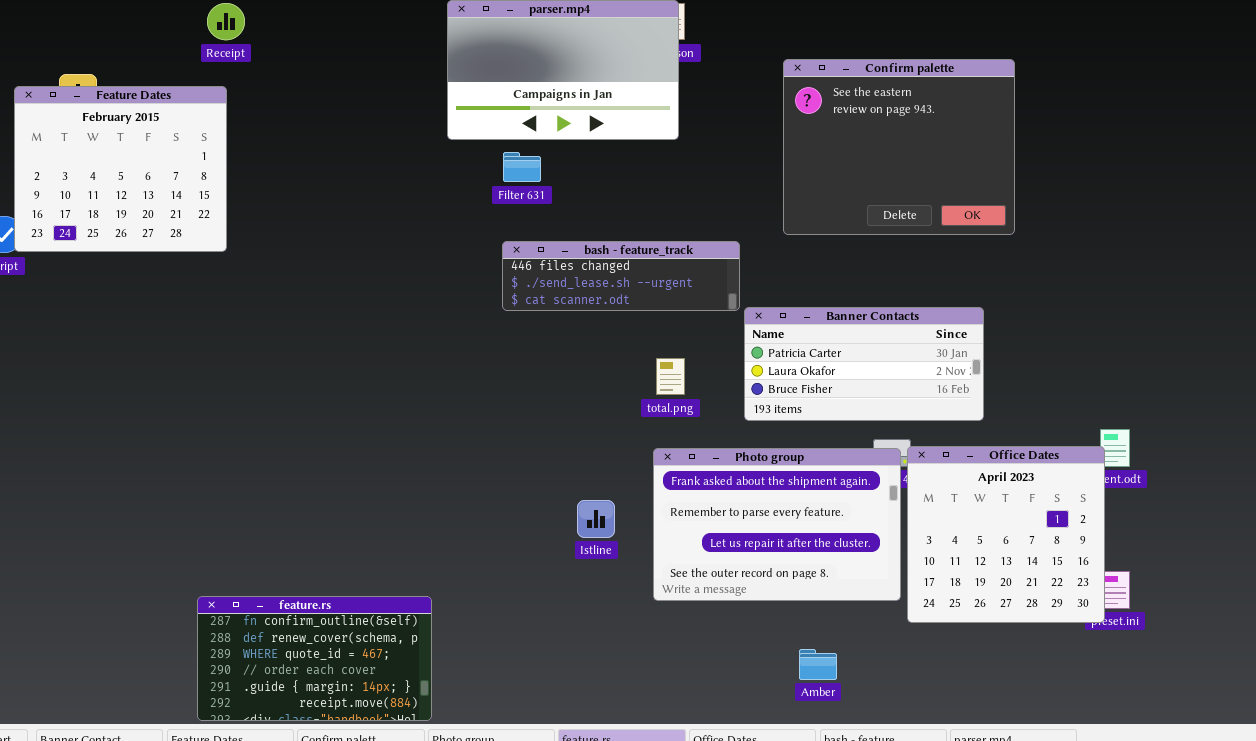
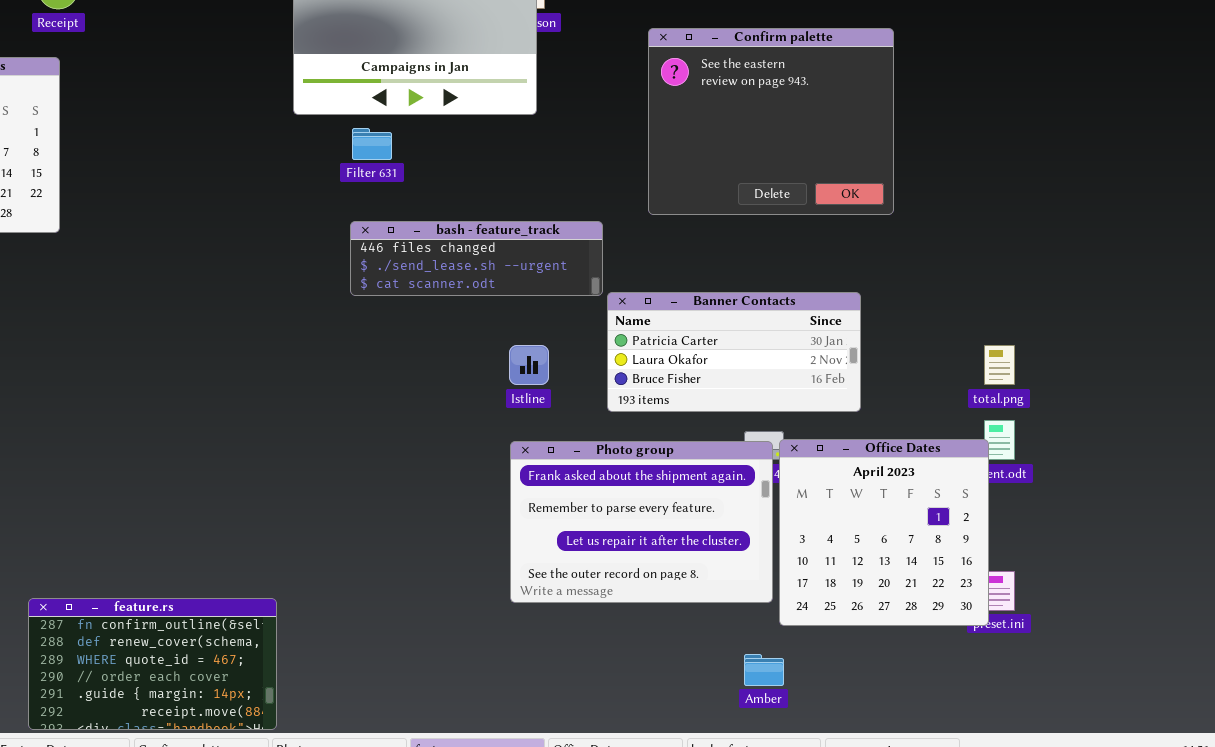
total.png: [656,358,685,395] -> [984,345,1015,385], moved
Istline: [577,500,615,538] -> [509,345,549,385], moved
Amber: [799,649,837,680] -> [744,654,784,686], moved

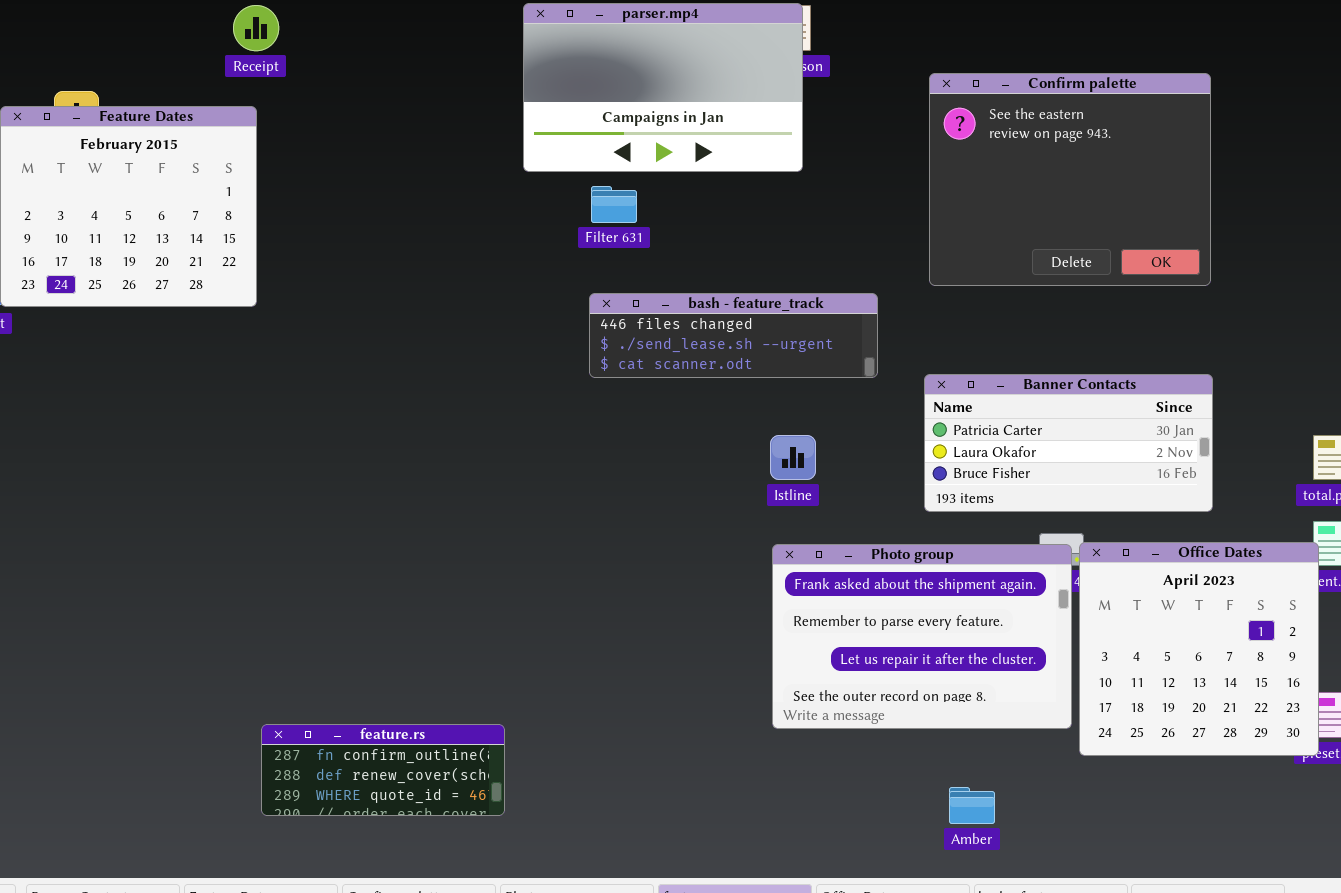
Banner Contacts: [607,292,861,412] -> [924,374,1213,512], moved
feature.rs: [28,598,277,730] -> [261,724,505,816], resized
Amber: [744,654,784,686] -> [949,787,995,824], moved

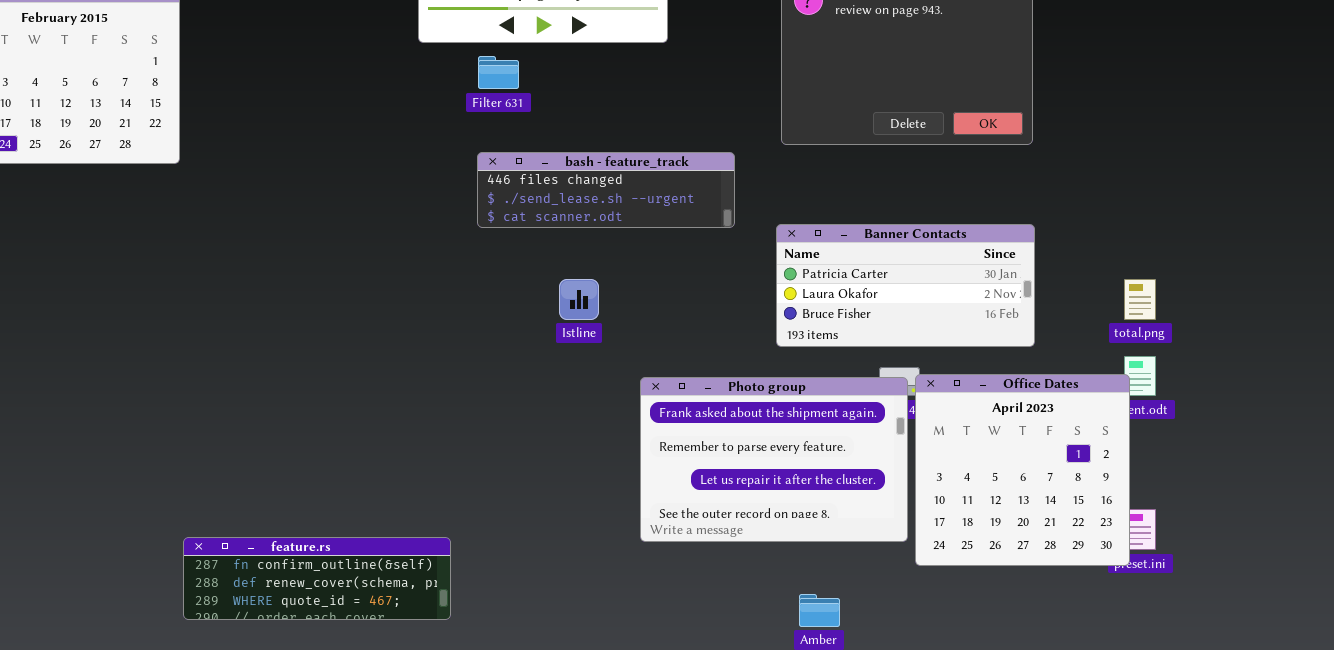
Istline: [770,435,816,480] -> [559,279,599,320], moved
feature.rs: [261,724,505,816] -> [183,537,451,620], resized

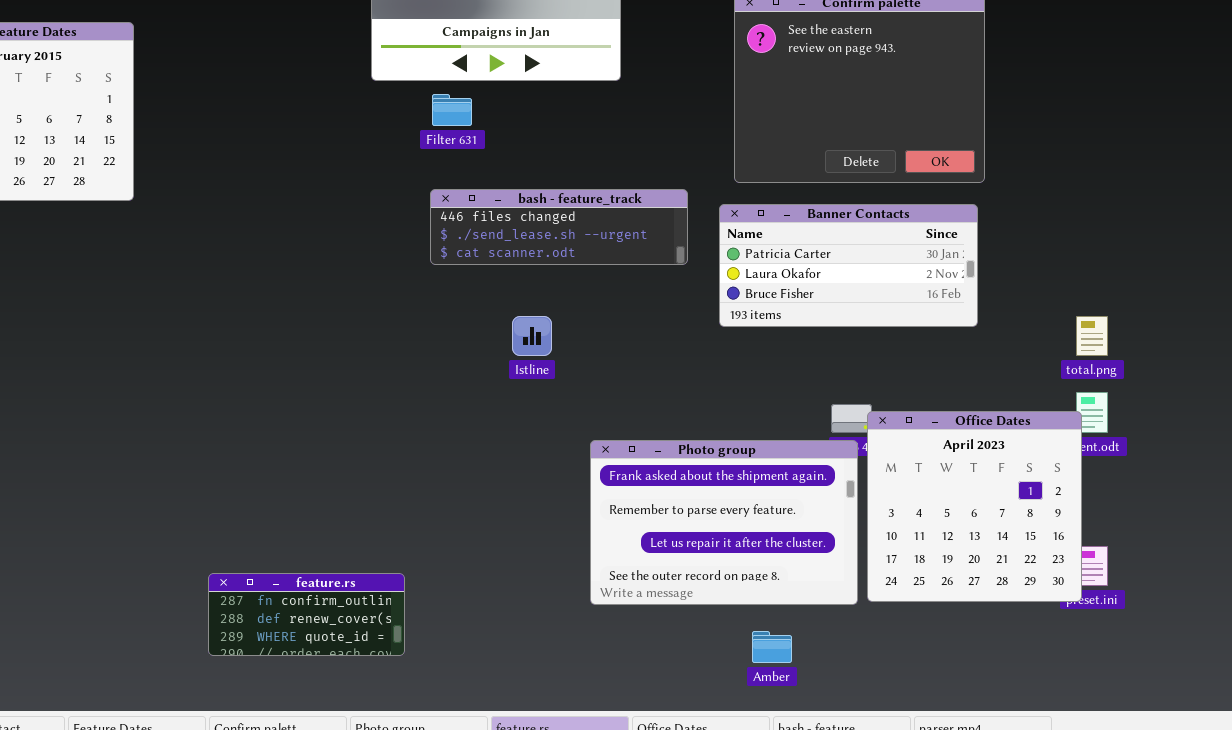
Banner Contacts: [776,224,1035,347] -> [719,204,978,327], moved
Photo group: [640,377,908,542] -> [590,440,858,605], moved
feature.rs: [183,537,451,620] -> [208,573,405,656], resized

